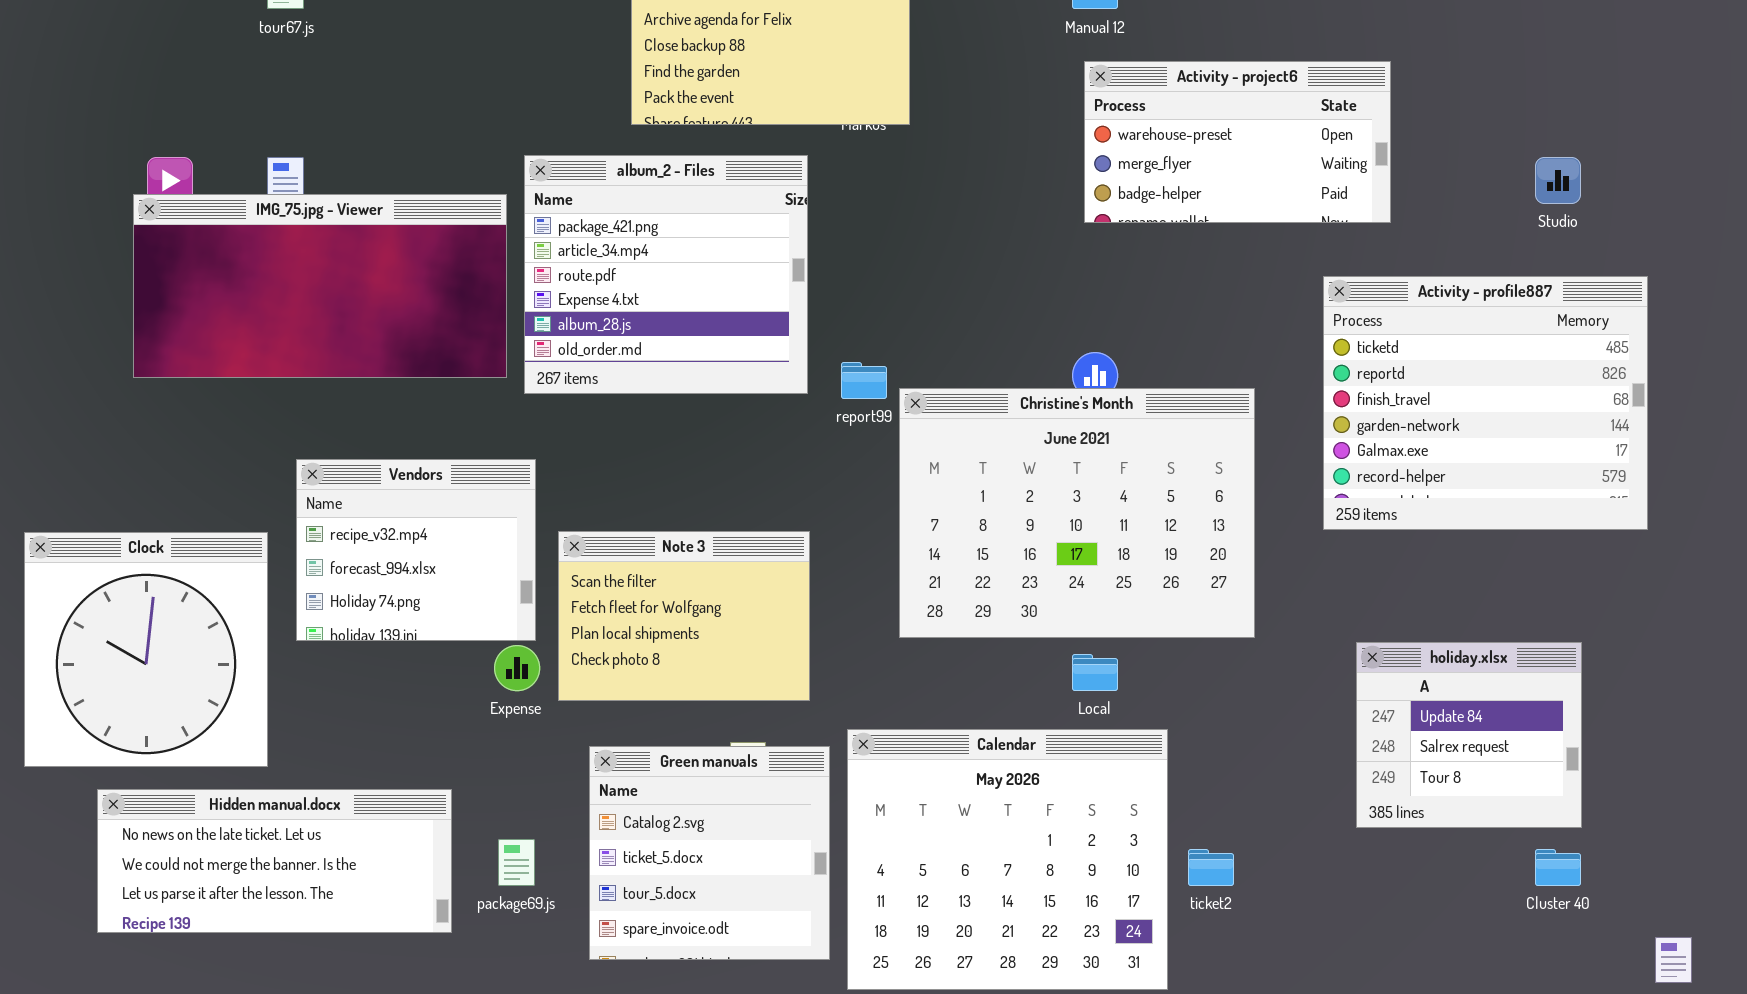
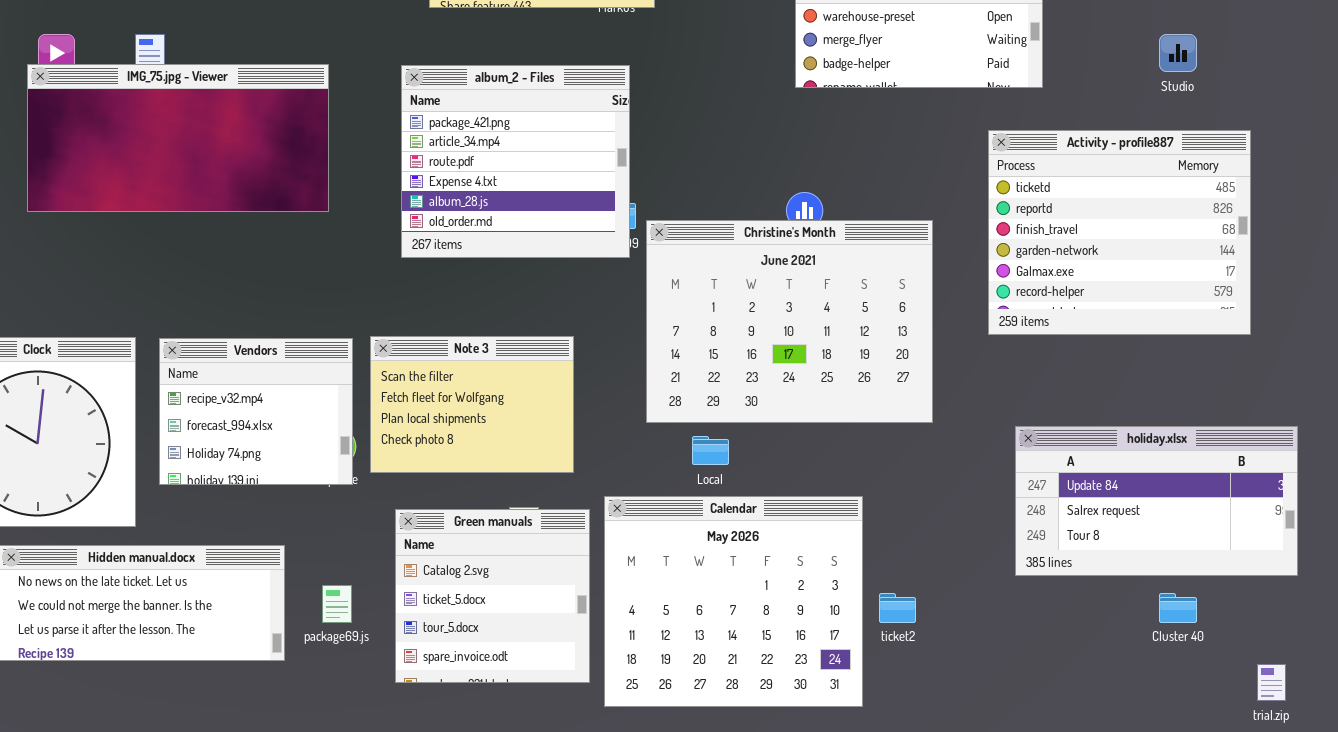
album_2 - Files: [524,155,808,394] -> [401,65,630,258], moved
Vendors: [296,459,536,641] -> [159,338,353,485], moved
holiday.xlsx: [1356,642,1582,828] -> [1015,426,1298,576], resized
Local: [1072,654,1118,691] -> [692,436,729,465], moved

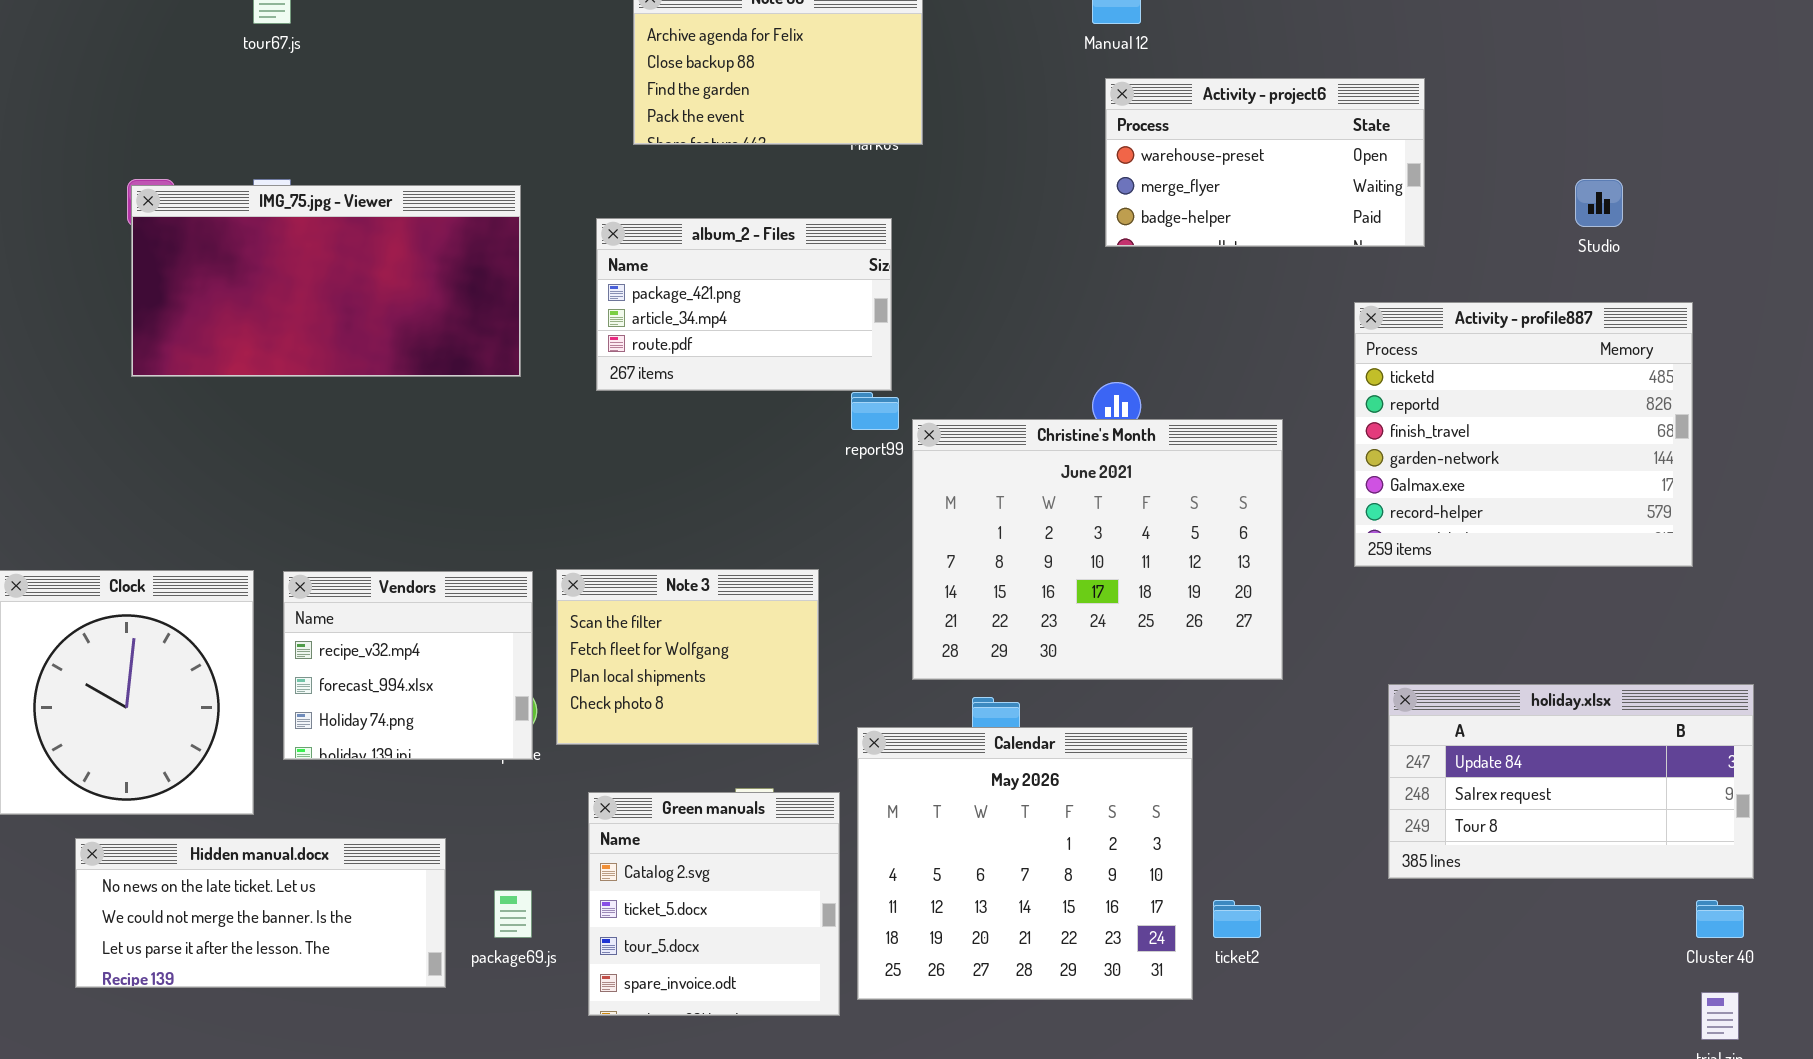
IMG_75.jpg - Viewer: [27,64,329,212] -> [131,185,521,377], moved
album_2 - Files: [401,65,630,258] -> [596,218,892,391], resized
Calendar: [604,496,863,707] -> [857,727,1193,1000], moved
Cluster 40: [1159,593,1197,623] -> [1696,900,1744,938], moved

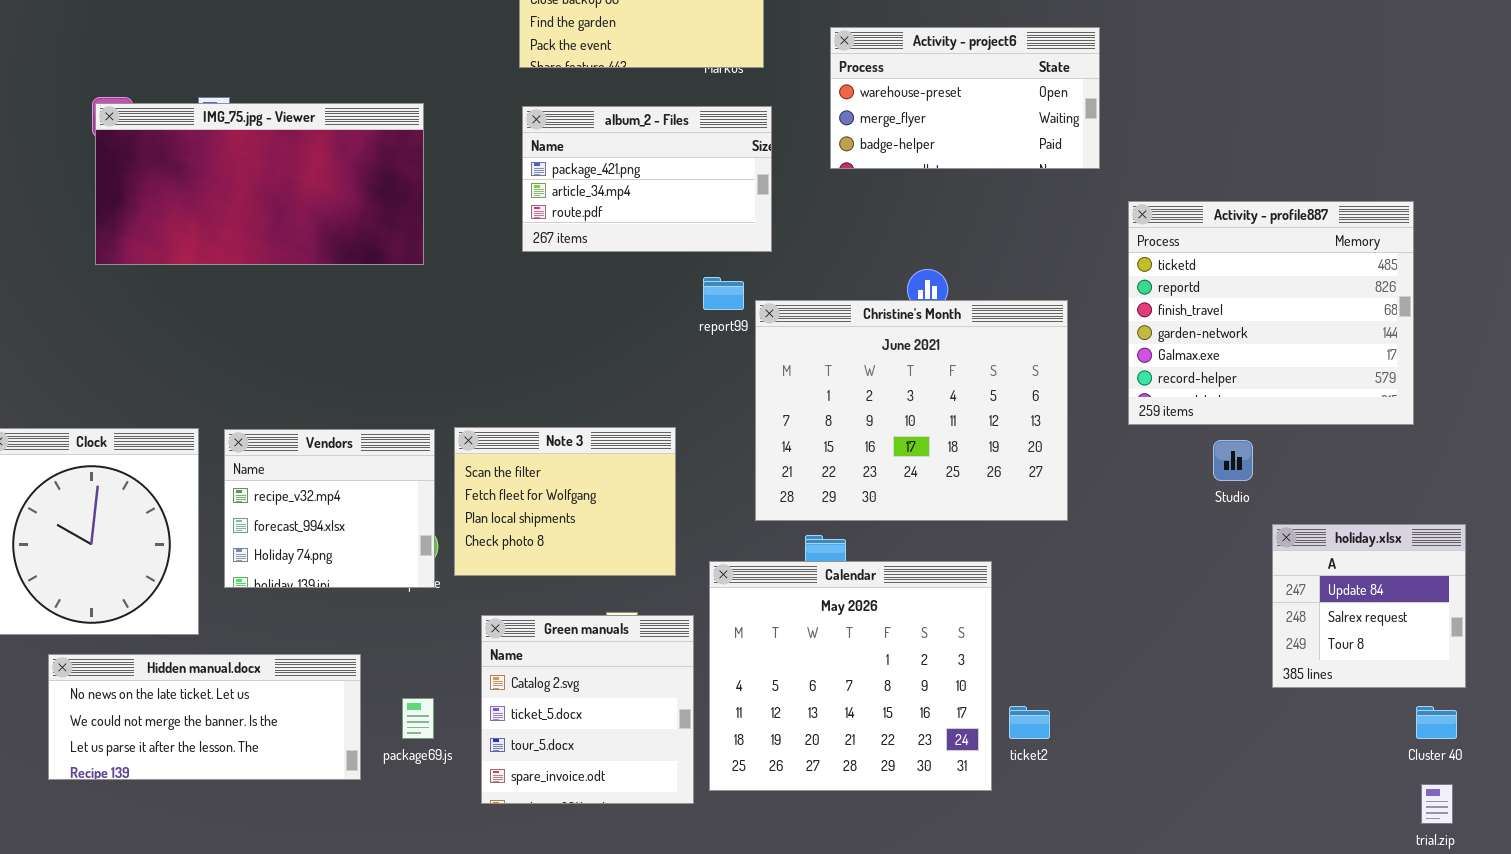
Activity - project6: [1105,78,1425,247] -> [830,27,1100,169], moved
Studio: [1575,179,1623,227] -> [1213,440,1253,481], moved
album_2 - Files: [596,218,892,391] -> [522,106,772,252], moved
holiday.xlsx: [1388,684,1754,879] -> [1272,524,1466,688], resized

